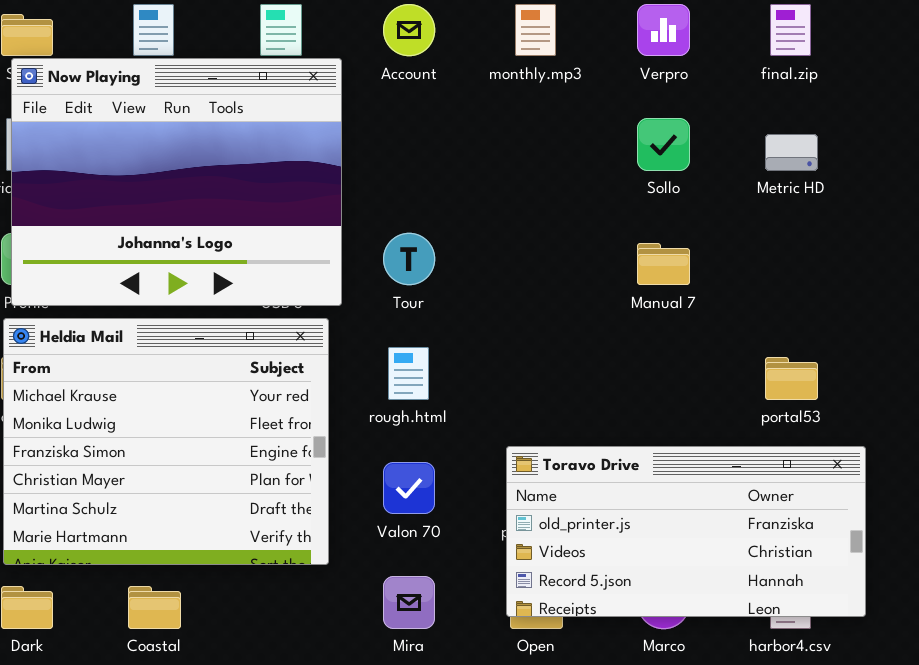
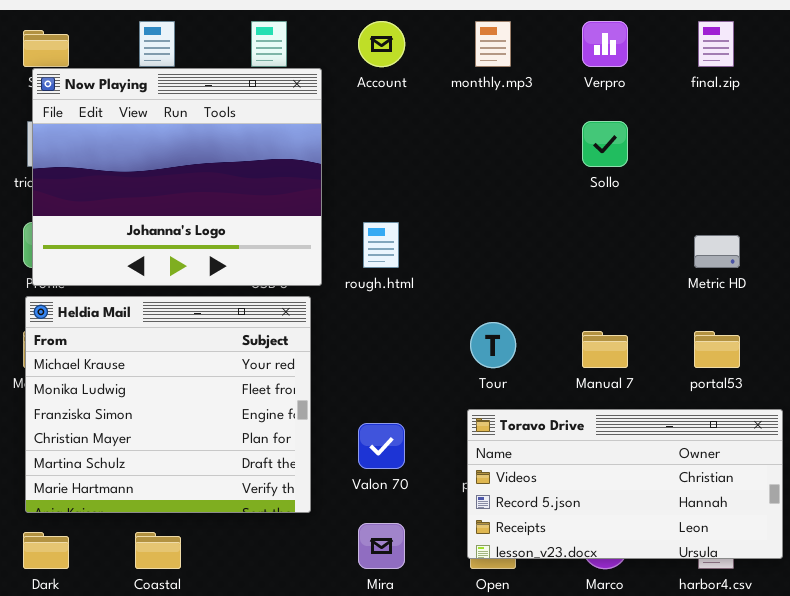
Metric HD: [765,134,818,171] -> [694,235,740,268], moved
Tour: [383,233,435,285] -> [470,322,516,368], moved
Manual 7: [637,243,690,285] -> [582,331,628,368], moved
rough.html: [388,347,429,400] -> [363,222,399,268], moved
Toravo Drive: [506,446,866,617] -> [467,409,783,559], scrolled down 1 row

